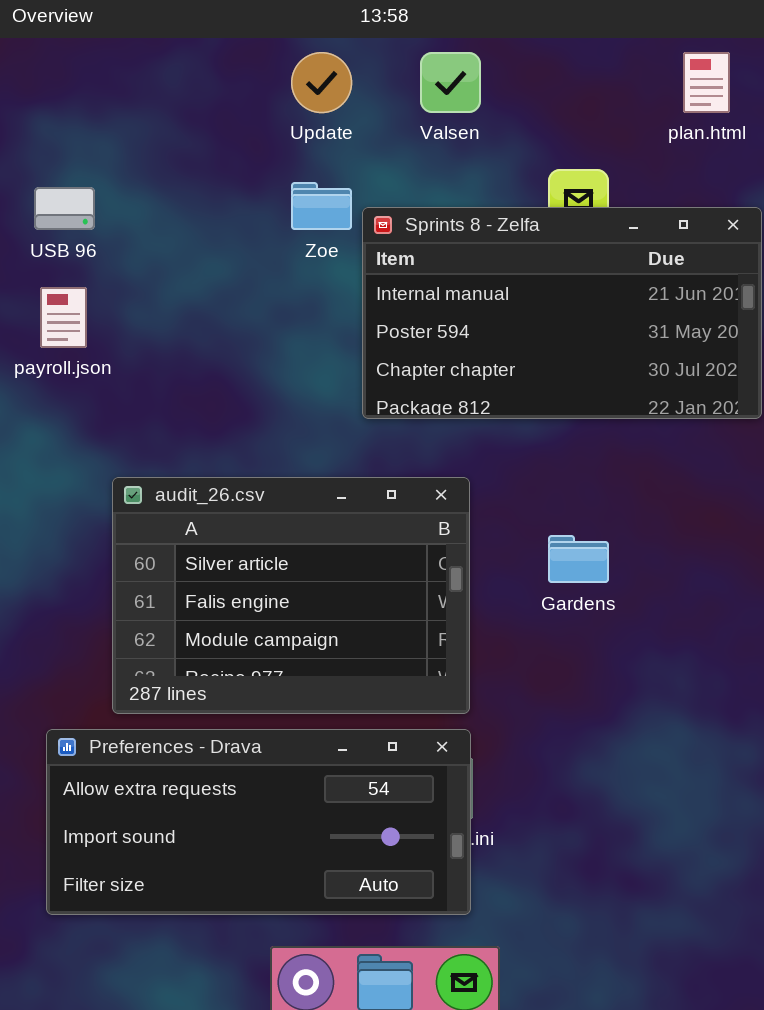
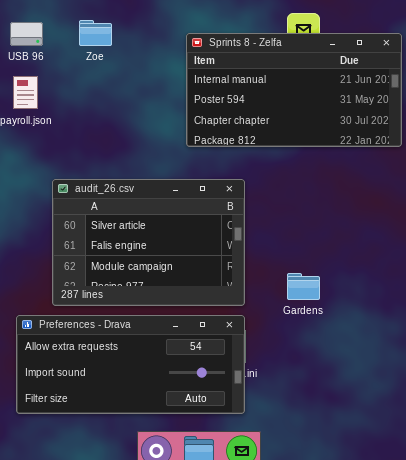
Zoe: [291,182,352,230] -> [79,20,112,46], moved
Gardens: [548,535,609,583] -> [287,273,320,300], moved

